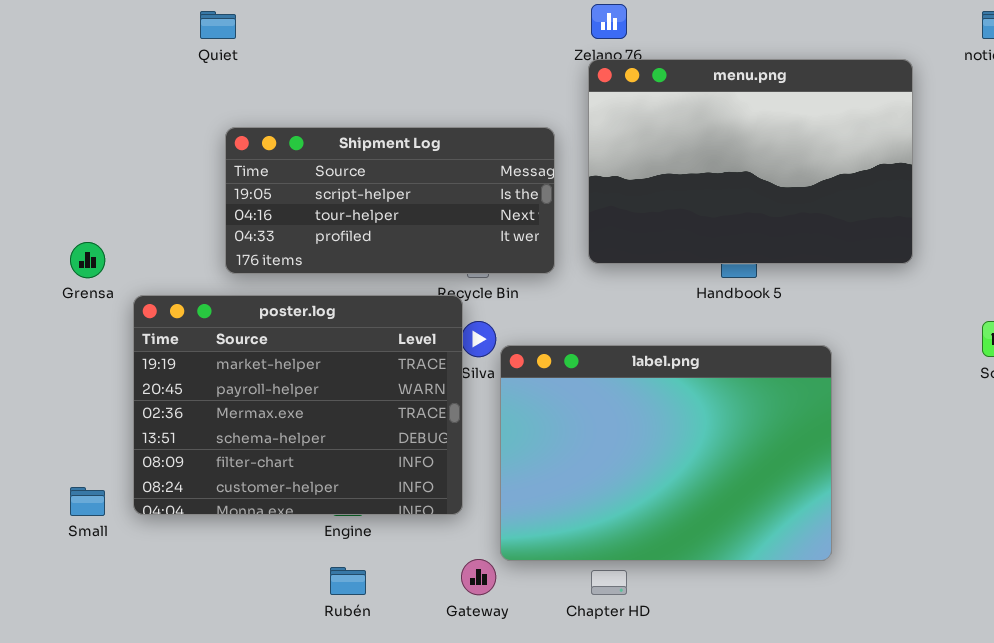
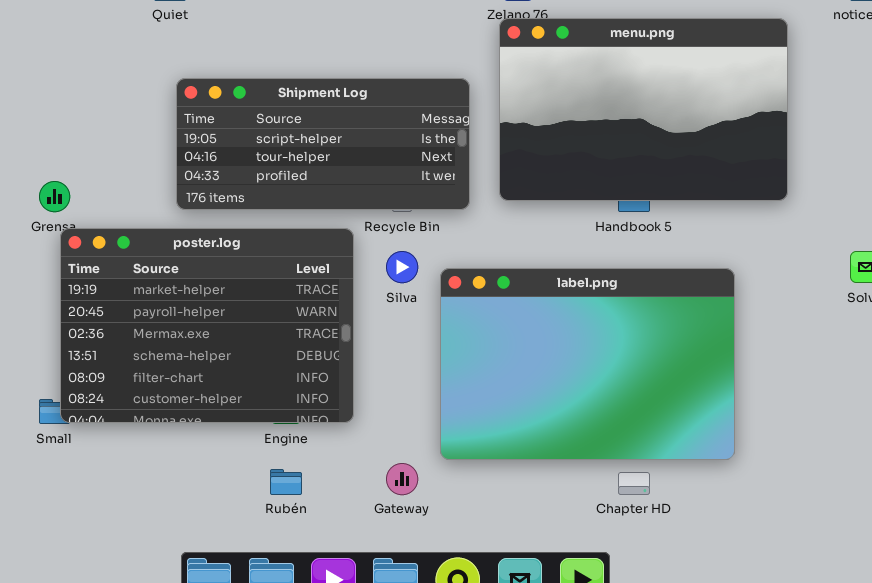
poster.log: [133,295,463,515] -> [60,228,354,423], moved
label.png: [500,345,832,561] -> [440,268,735,460], moved
Chapter HD: [591,570,627,595] -> [618,472,650,495], moved

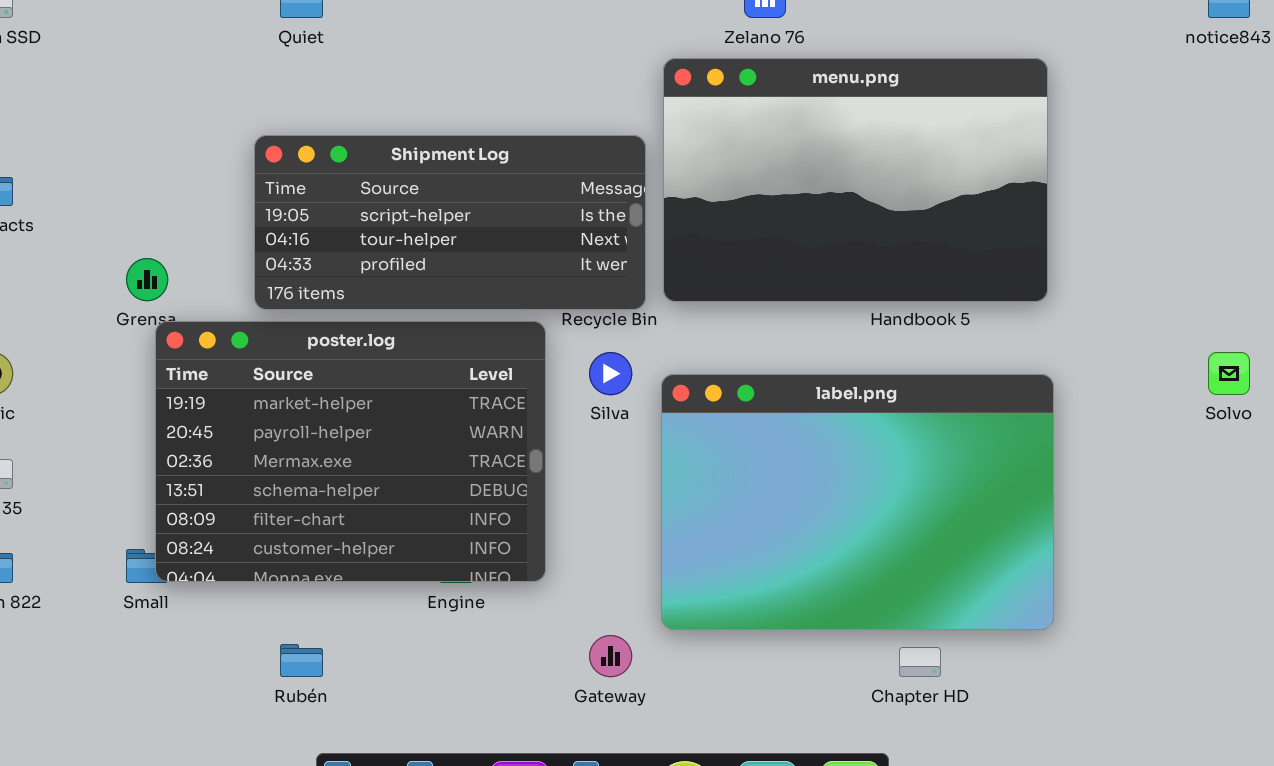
menu.png: [499,18,788,201] -> [663,58,1048,302], moved
Shipment Log: [176,78,470,210] -> [254,135,646,310], moved
Rubén: [270,469,302,495] -> [280,644,323,677], moved

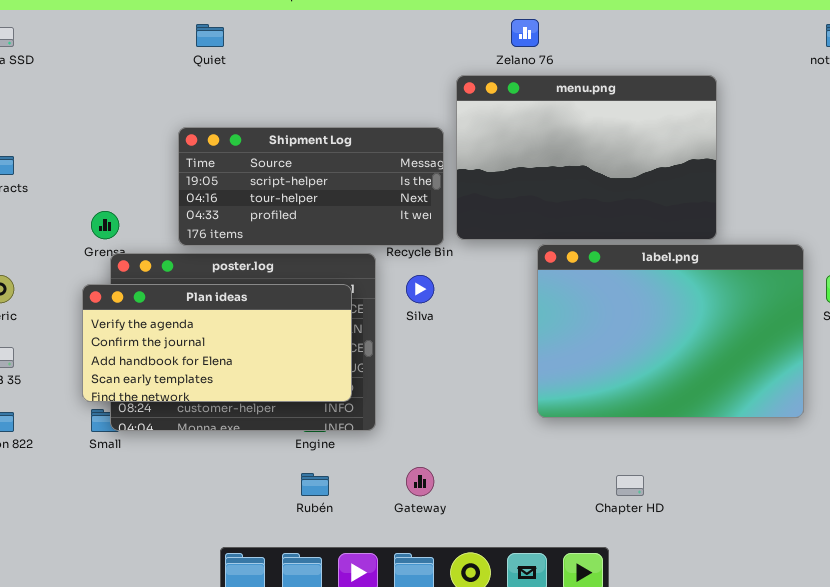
Plan ideas: none -> [82,284,352,402], opened
label.png: [661,374,1054,630] -> [537,244,804,418], moved
Rubén: [280,644,323,677] -> [301,473,329,496], moved

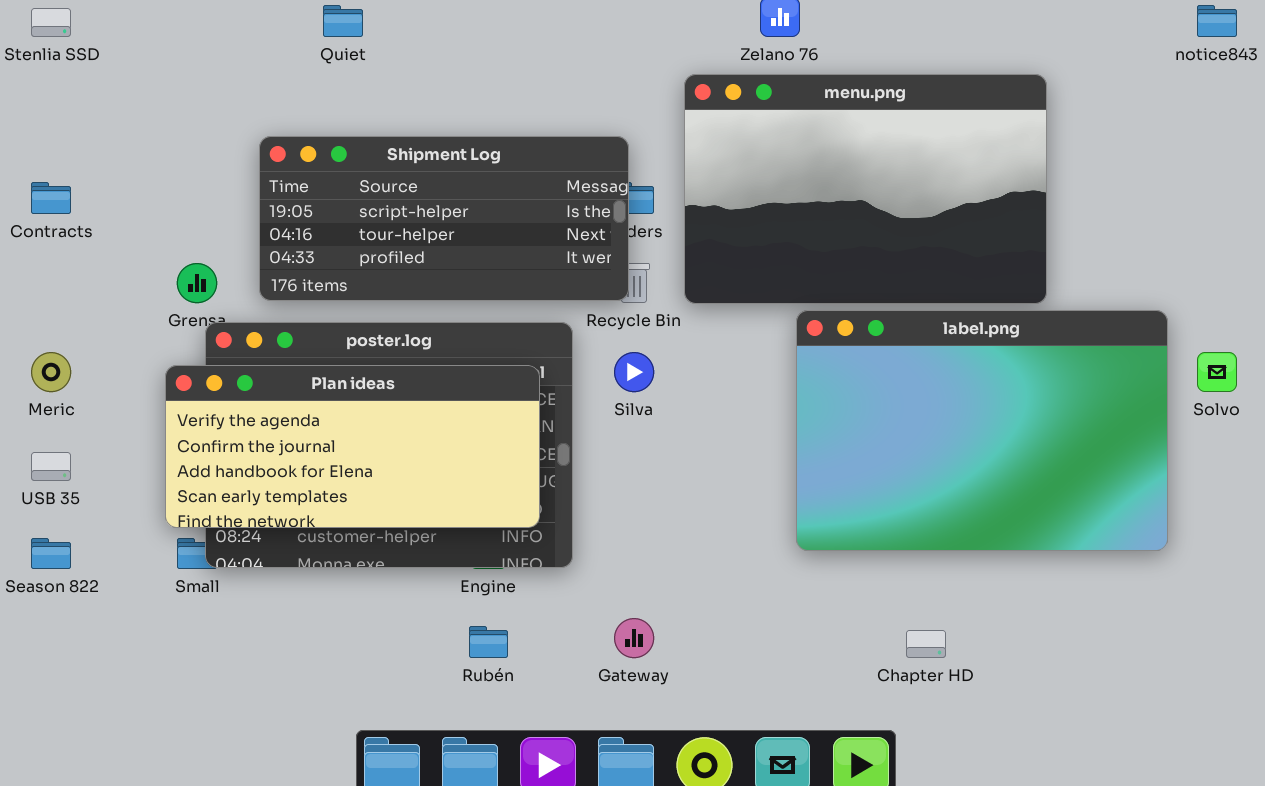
Shipment Log: [178,127,444,246] -> [259,136,629,301], moved

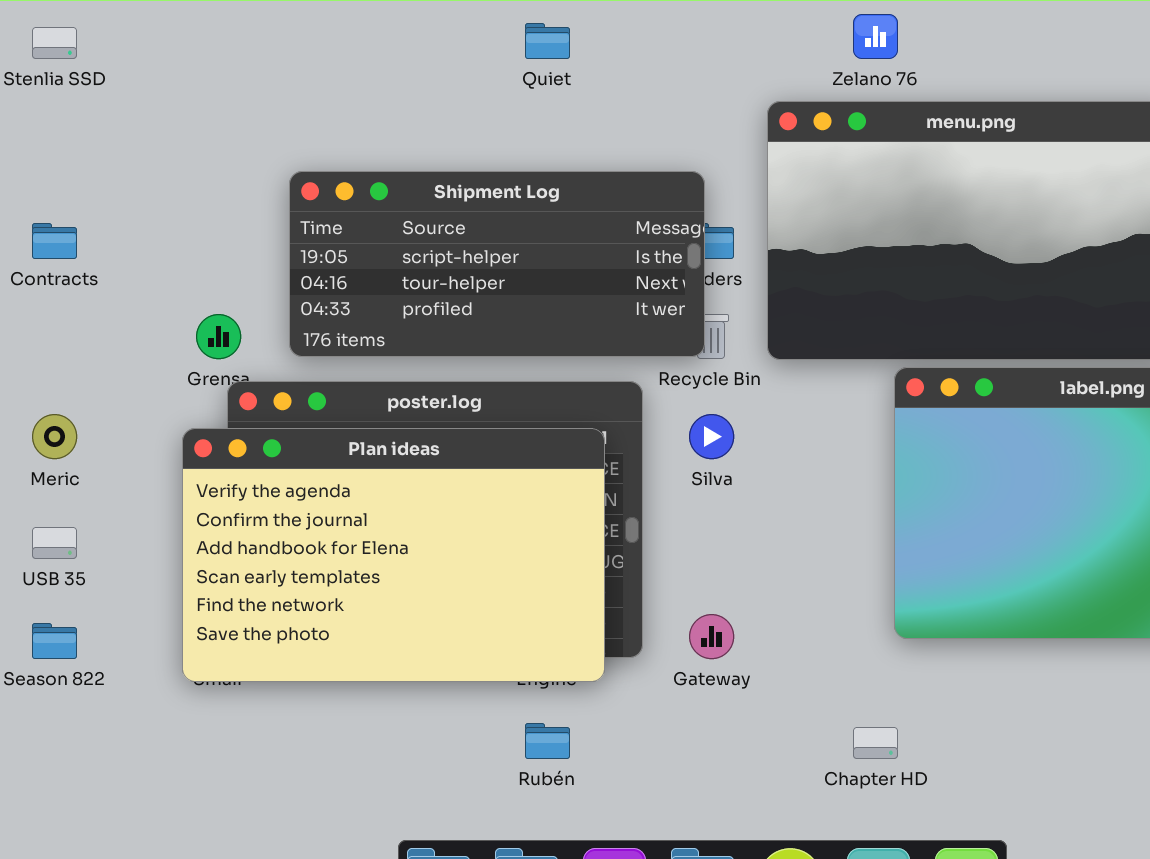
Quiet: [323,5,363,37] -> [525,23,570,59], moved
Plan ideas: [165,365,540,528] -> [182,428,605,682], resized
Gateway: [614,618,654,658] -> [689,614,734,659], moved
Chapter HD: [906,630,946,658] -> [853,727,898,759], moved

